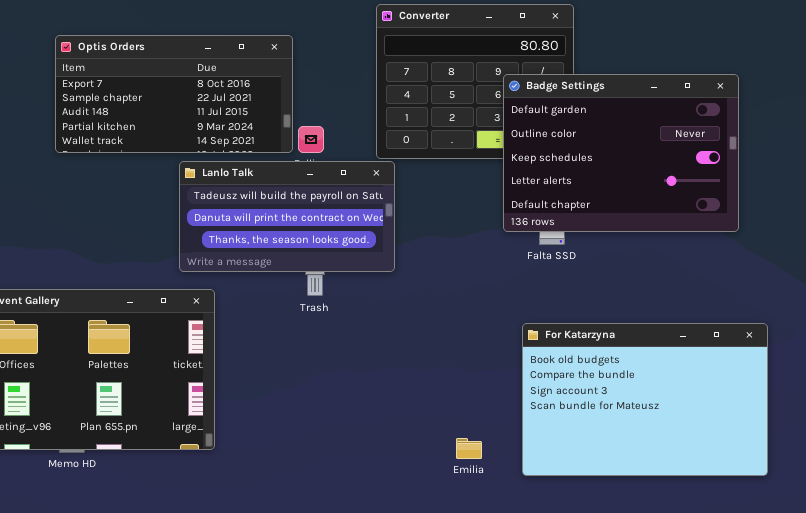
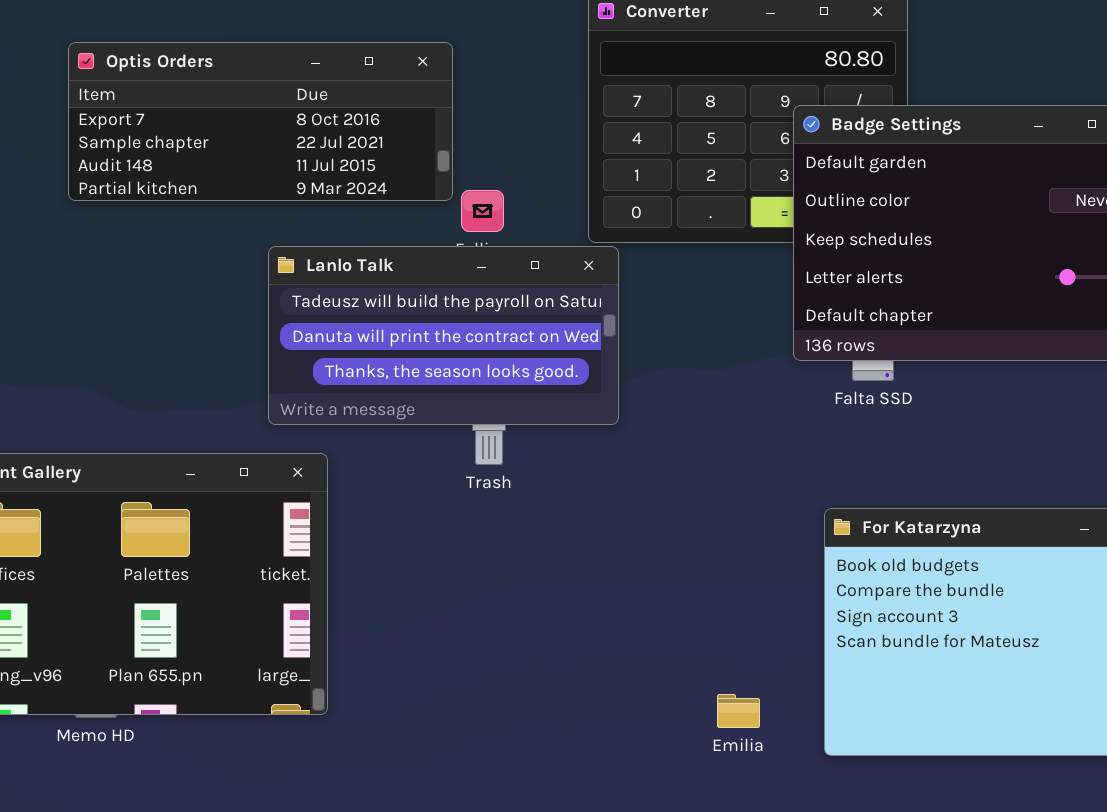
Optis Orders: [55,35,293,153] -> [68,42,453,201], resized

